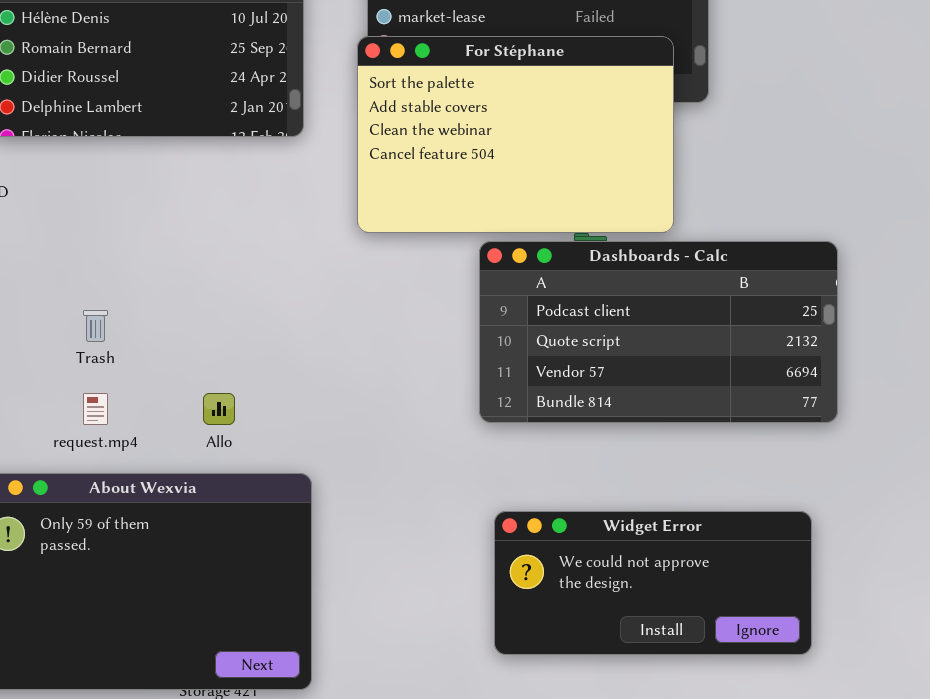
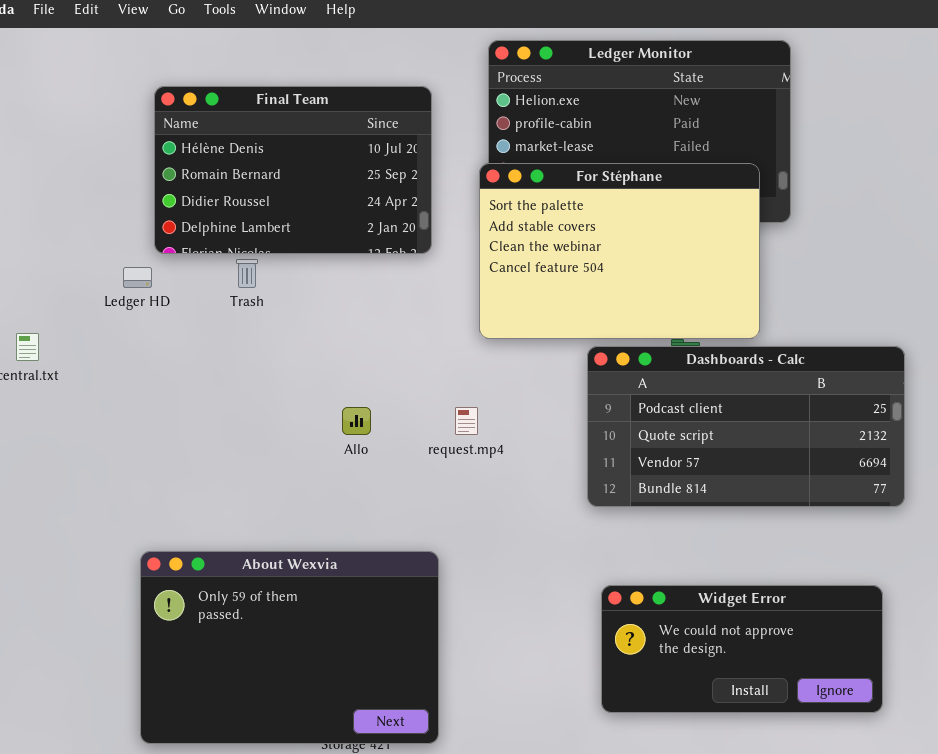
Trash: [83,310,108,342] -> [236,259,258,288], moved
request.mp4: [83,393,108,425] -> [455,407,478,435], moved
Allo: [203,393,235,425] -> [342,407,371,435], moved

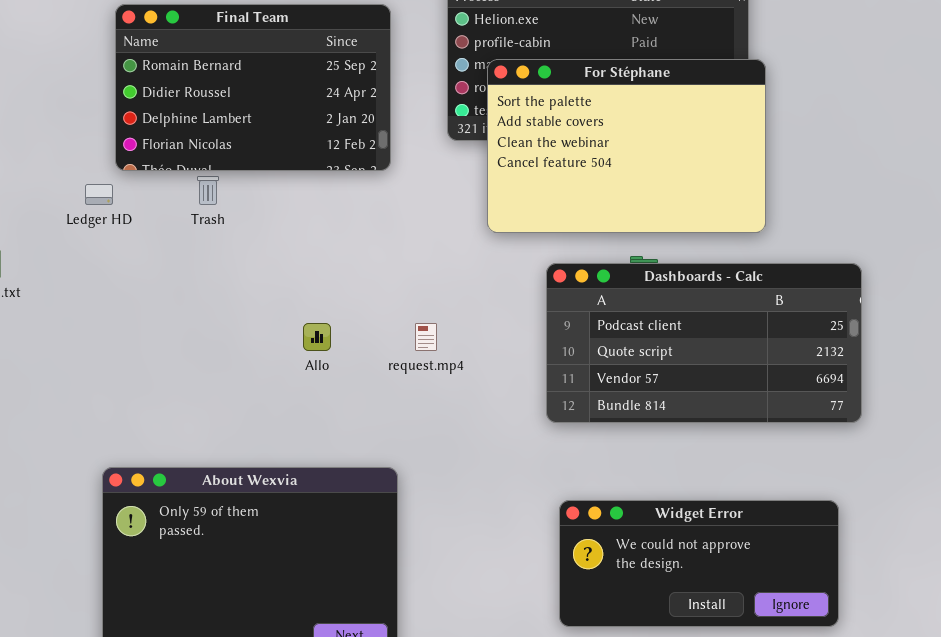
Final Team: [154,86,432,254] -> [115,4,391,171], scrolled down 1 row
For Stéphane: [479,163,760,339] -> [487,59,766,233], moved

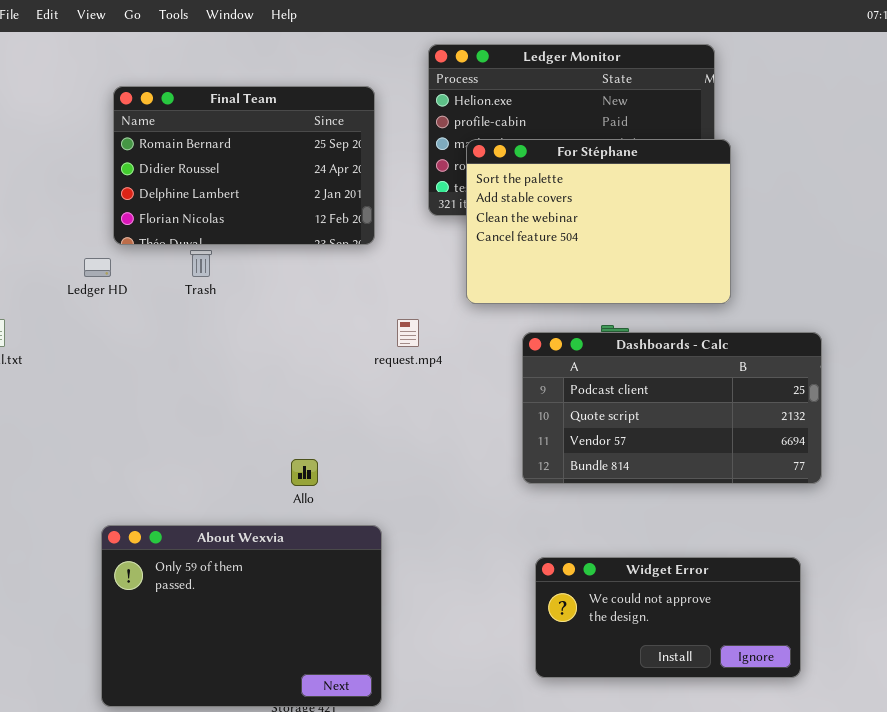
Allo: [303,323,331,351] -> [291,459,318,486], moved
request.mp4: [415,323,437,351] -> [397,319,419,347], moved

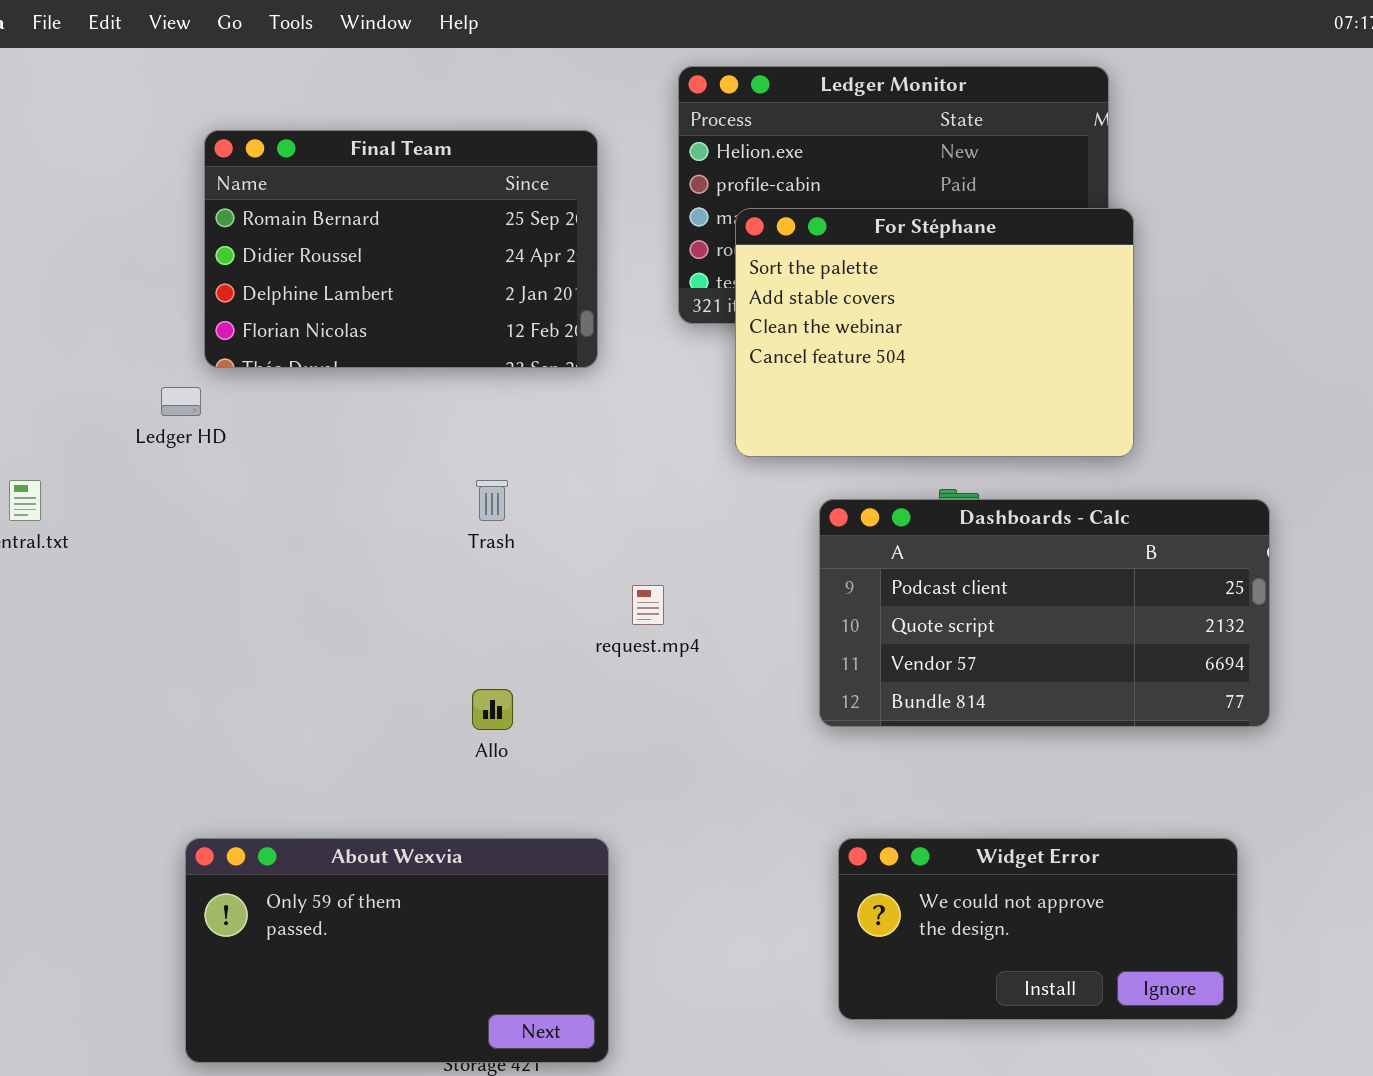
Trash: [190,250,212,277] -> [476,480,508,521], moved
request.mp4: [397,319,419,347] -> [632,585,664,625], moved
About Wexvia: [101,525,382,707] -> [185,838,609,1063], resized

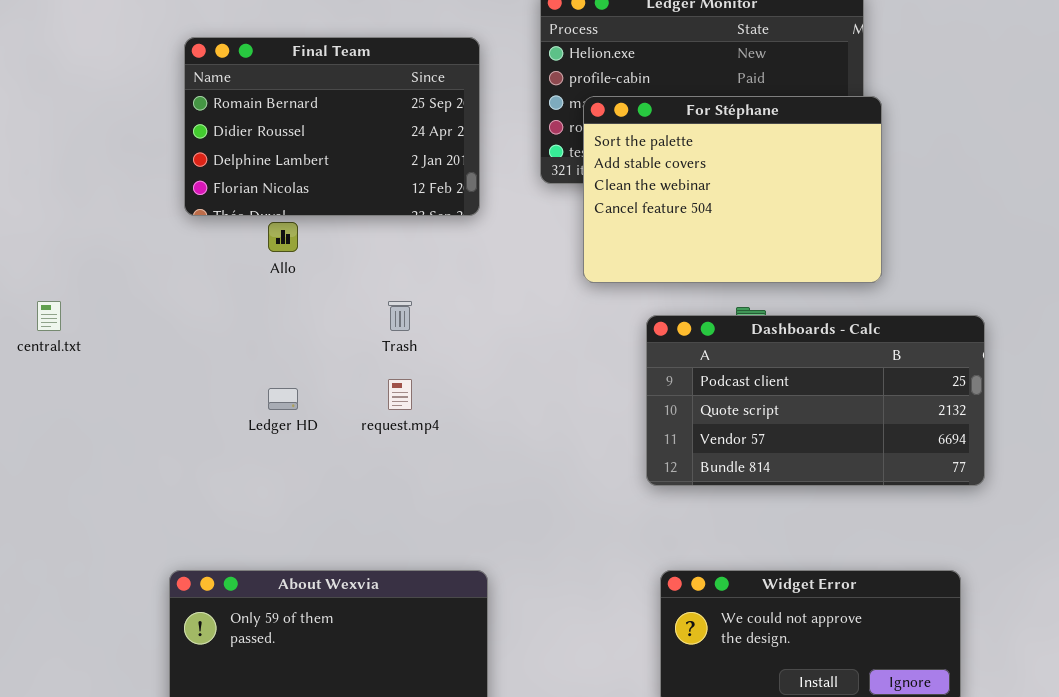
Ledger HD: [161,387,201,416] -> [268,388,298,410], moved
request.mp4: [632,585,664,625] -> [388,379,412,410], moved
Allo: [472,689,513,730] -> [268,222,298,252], moved

